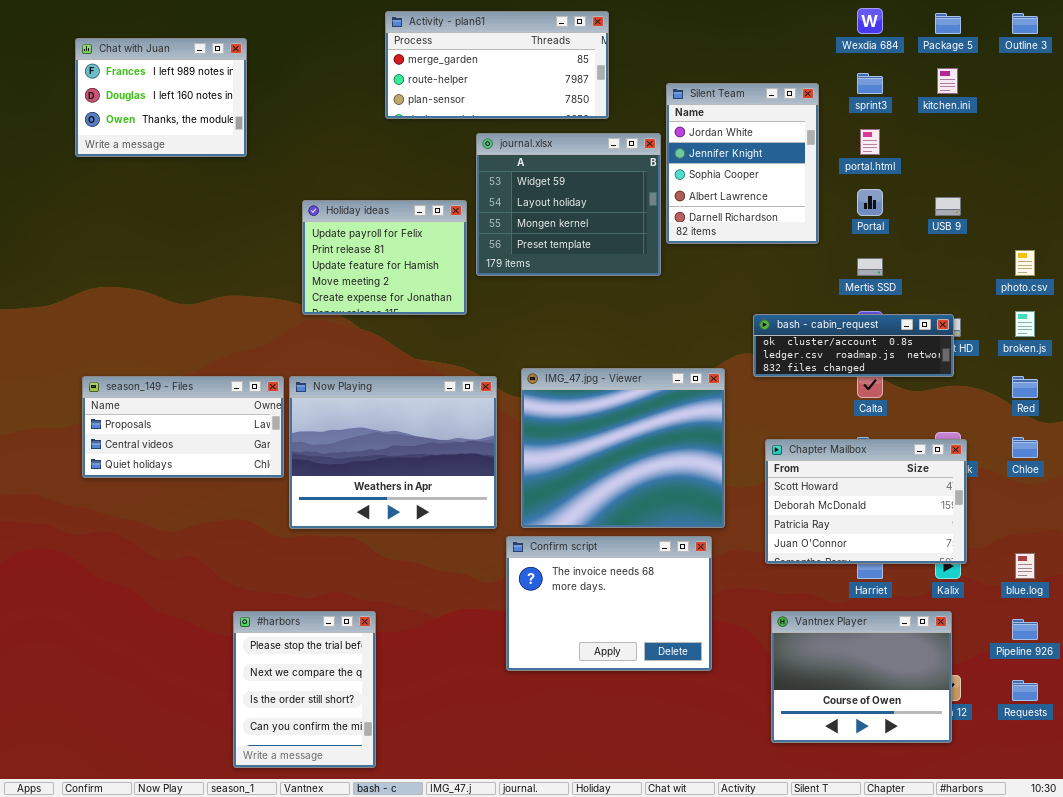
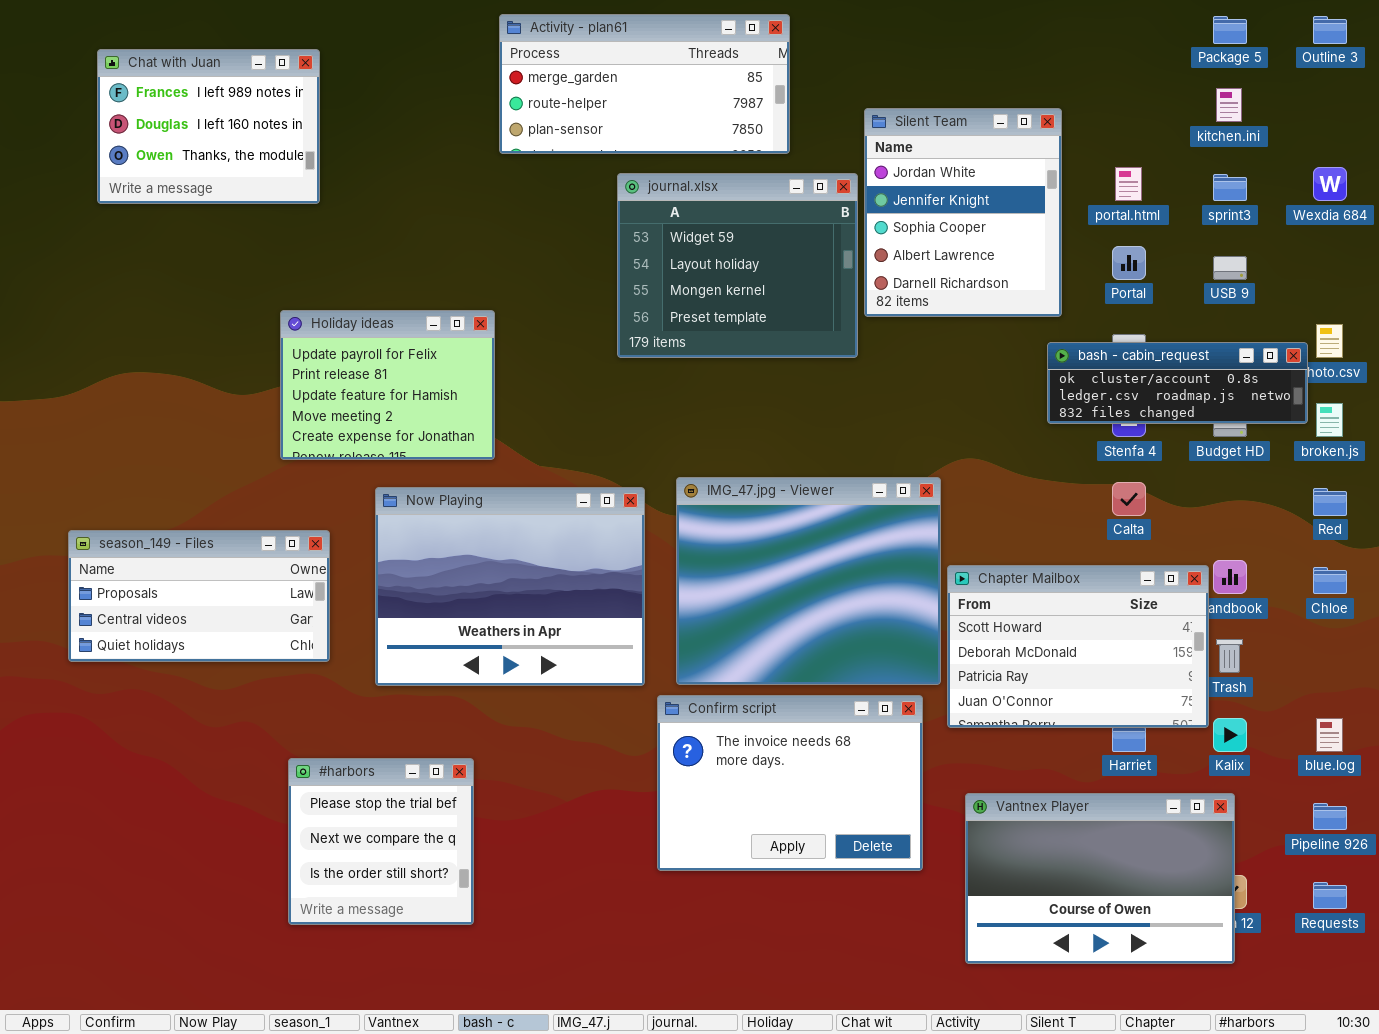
Wexdia 684: [857,8,883,34] -> [1313,167,1347,201], moved
sprint3: [857,73,883,94] -> [1213,174,1247,201], moved
Holiday ideas: [302,200,467,315] -> [280,310,495,460], moved
bash - cabin_request: [753,314,954,377] -> [1047,342,1308,424], moved
season_149 - Files: [82,376,284,478] -> [68,530,330,662], moved
Chapter Mailbox: [765,439,967,564] -> [947,565,1209,728], moved
#harbors: [233,611,376,768] -> [288,758,474,925], moved, resized
Vantnex Player: [771,611,952,743] -> [965,793,1235,964], resized

